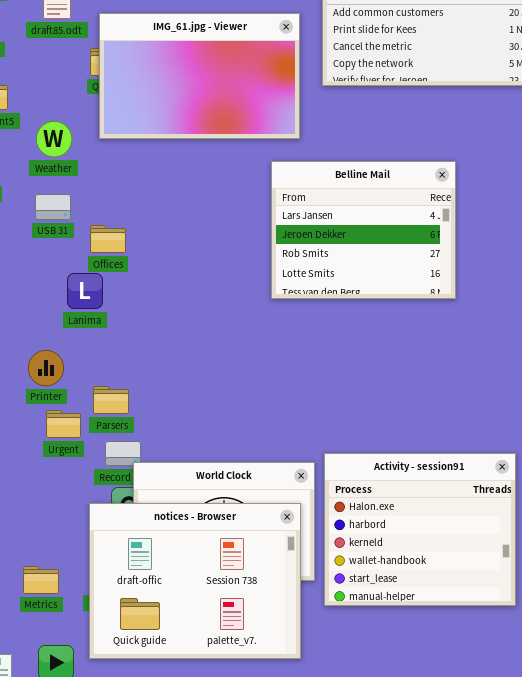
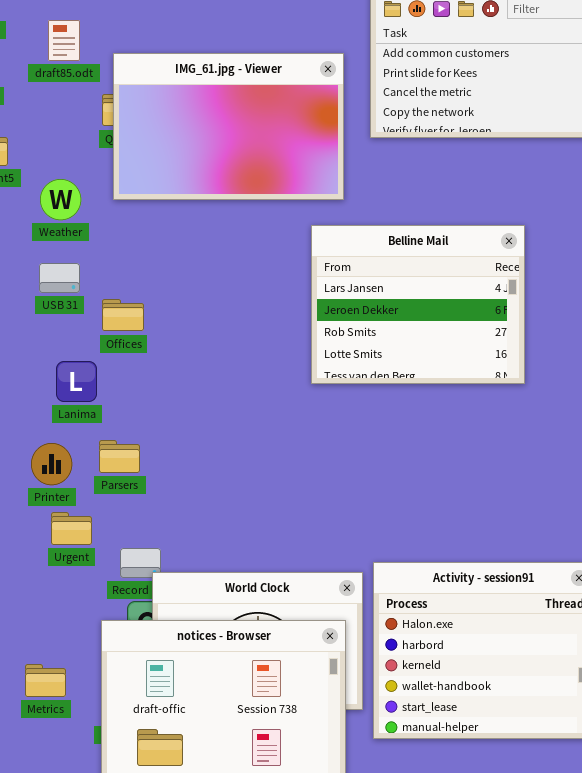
Lanima: [67,273,103,309] -> [56,361,97,402], moved
Parsers: [93,386,129,414] -> [99,440,140,473], moved
Metrics: [23,566,59,594] -> [25,664,66,697], moved

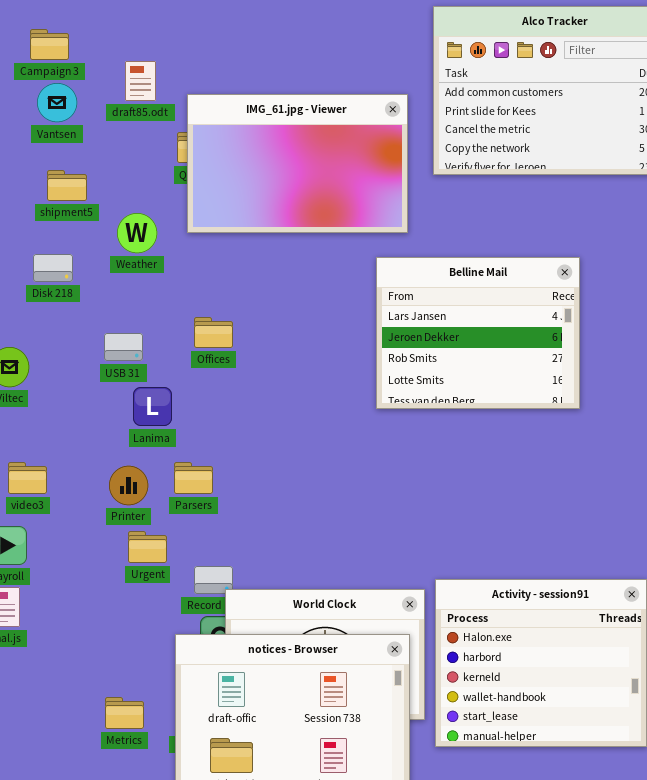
USB 31: [39,263,80,293] -> [104,333,143,361], moved
Offices: [102,299,144,331] -> [194,317,233,348], moved
Metrics: [25,664,66,697] -> [105,697,144,729], moved

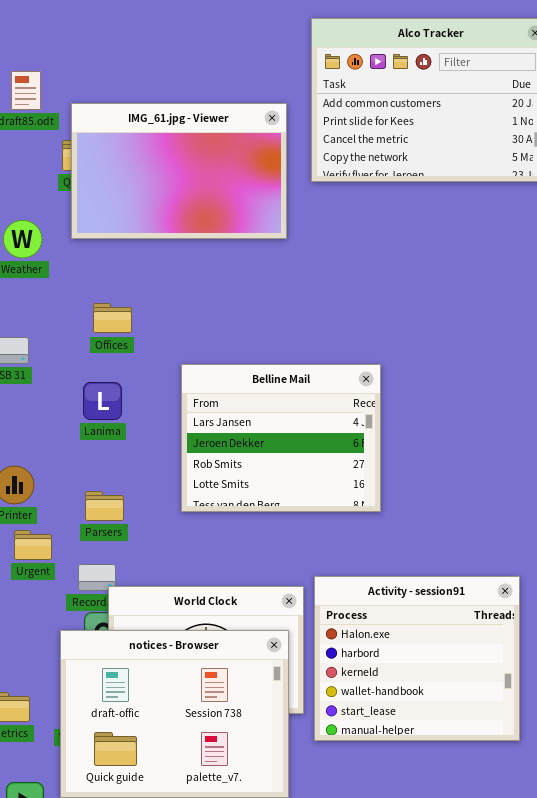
Belline Mail: [376,257,580,409] -> [181,364,381,512], moved
Offices: [194,317,233,348] -> [93,303,132,333], moved
Lanima: [133,387,172,426] -> [83,382,122,420], moved
Parsers: [174,462,213,494] -> [85,491,124,521], moved

